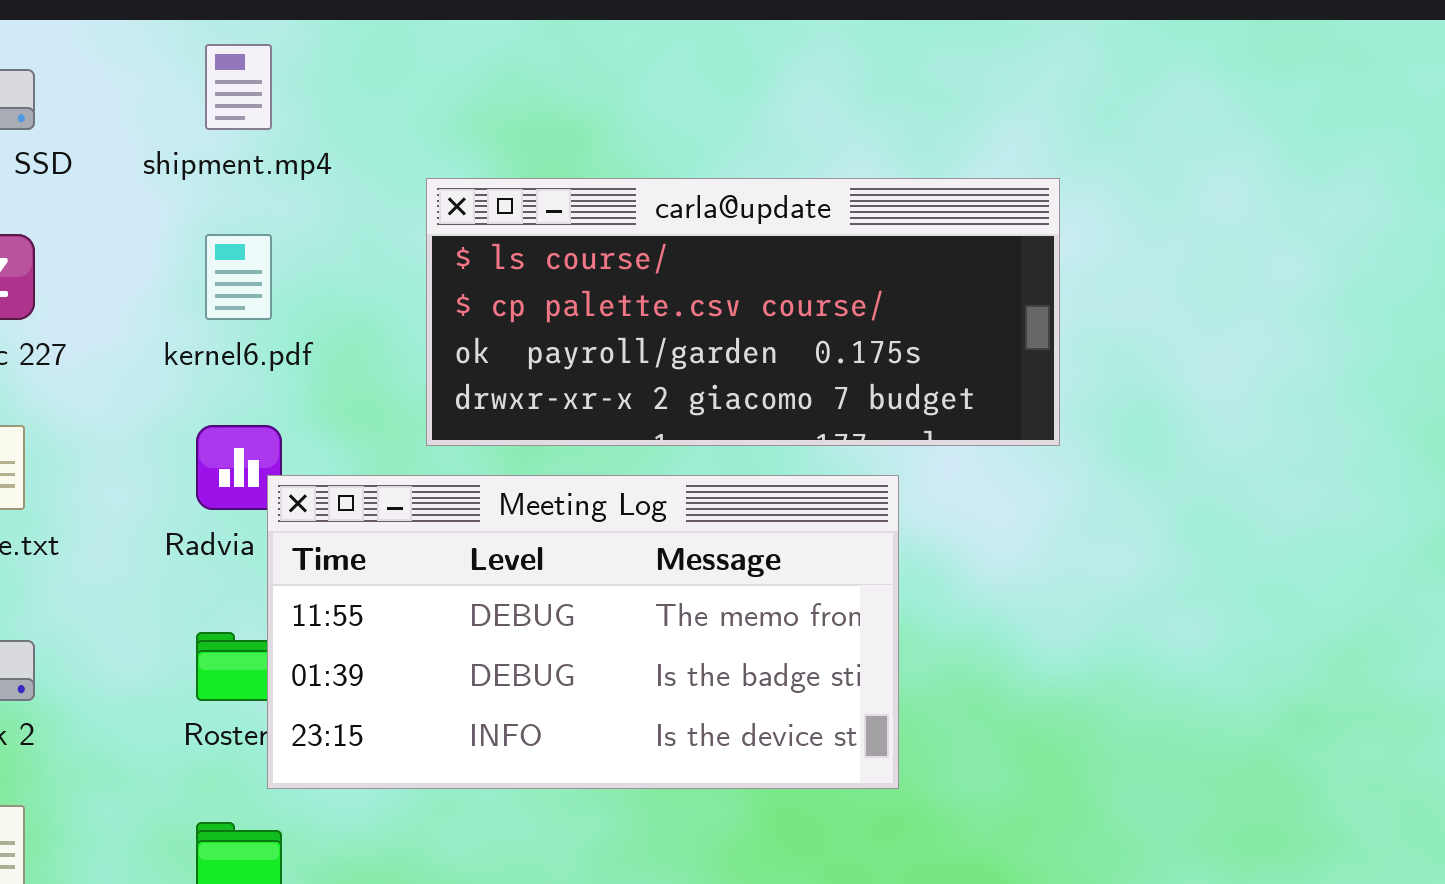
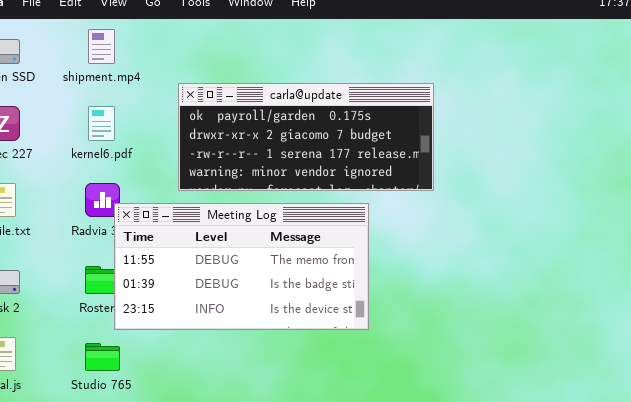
carla@update: [426,178,1060,446] -> [178,83,434,191], scrolled down 2 rows

